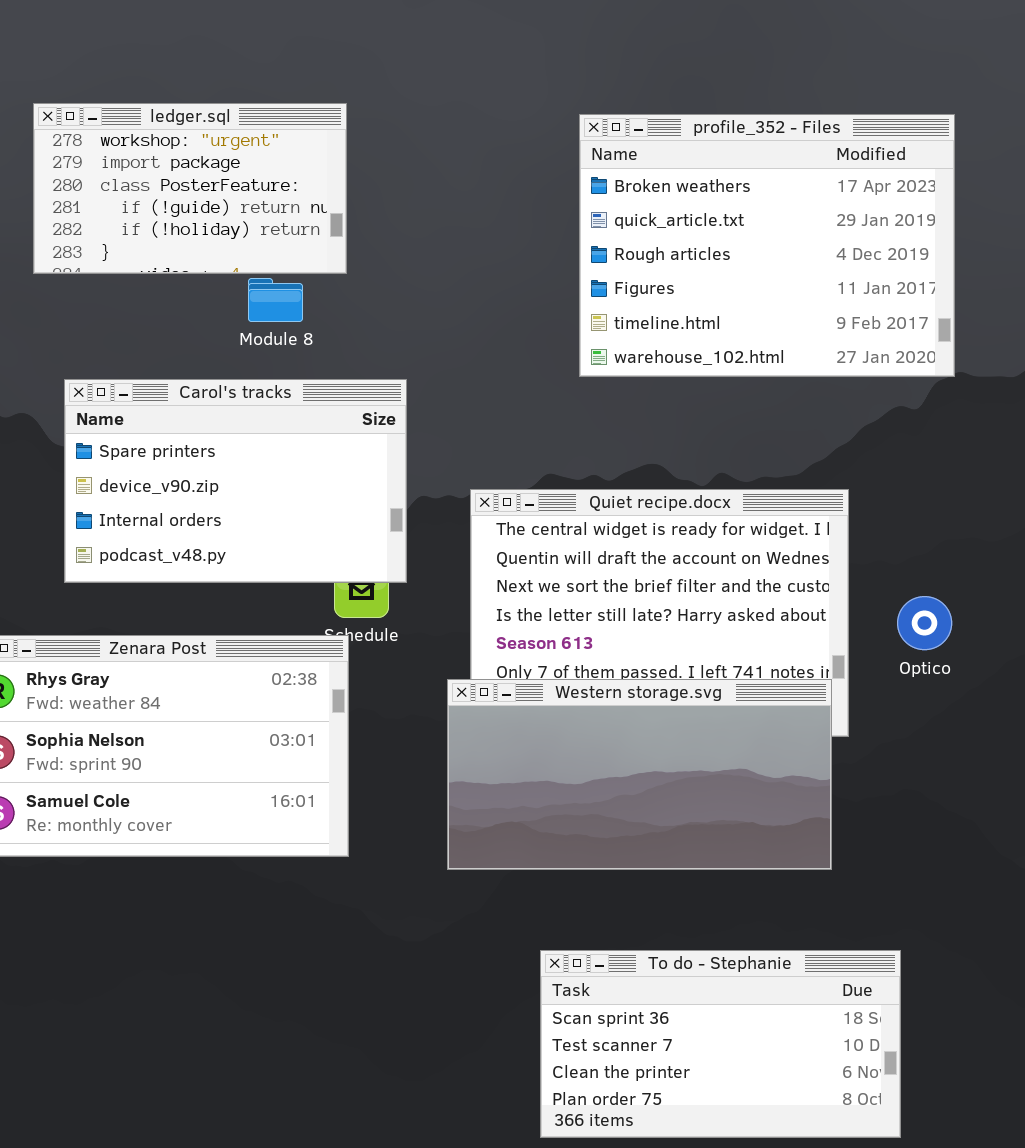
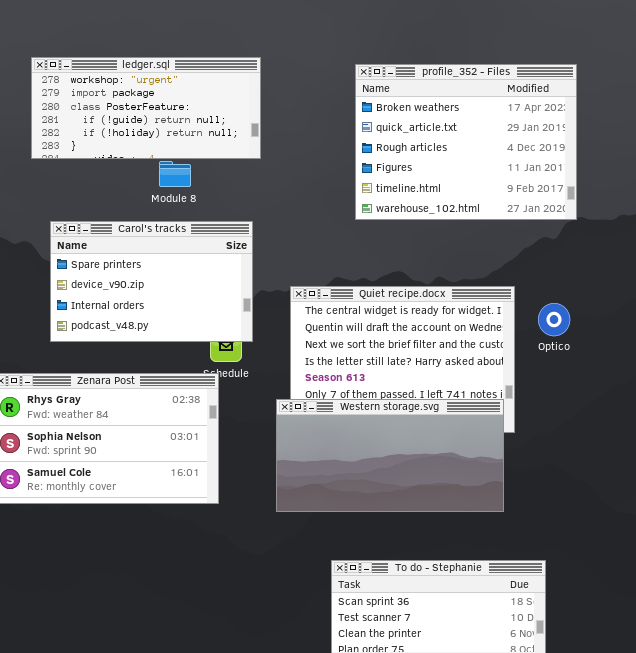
ledger.sql: [33,103,347,274] -> [31,57,261,159], resized
Optico: [897,596,952,650] -> [538,303,570,336], moved

